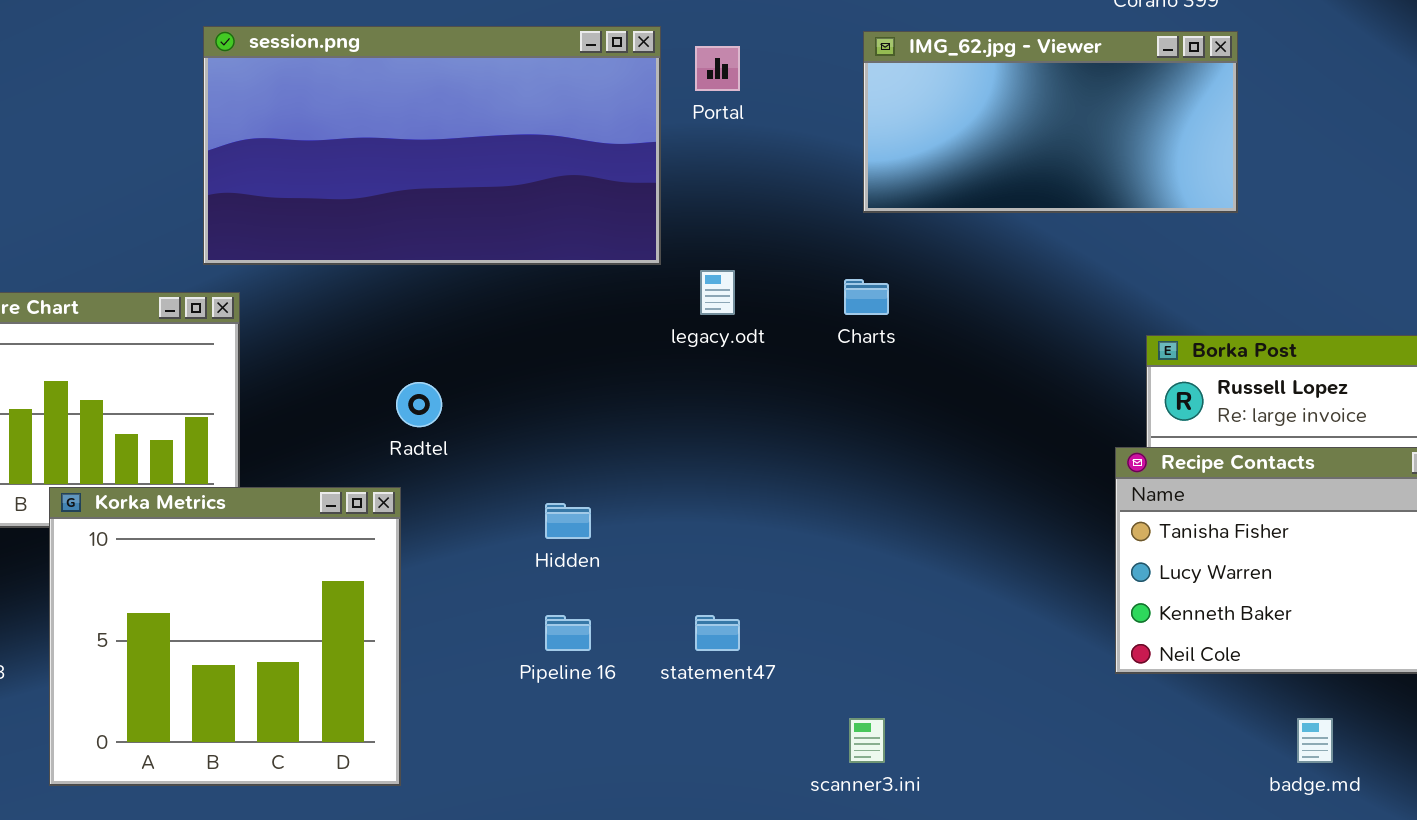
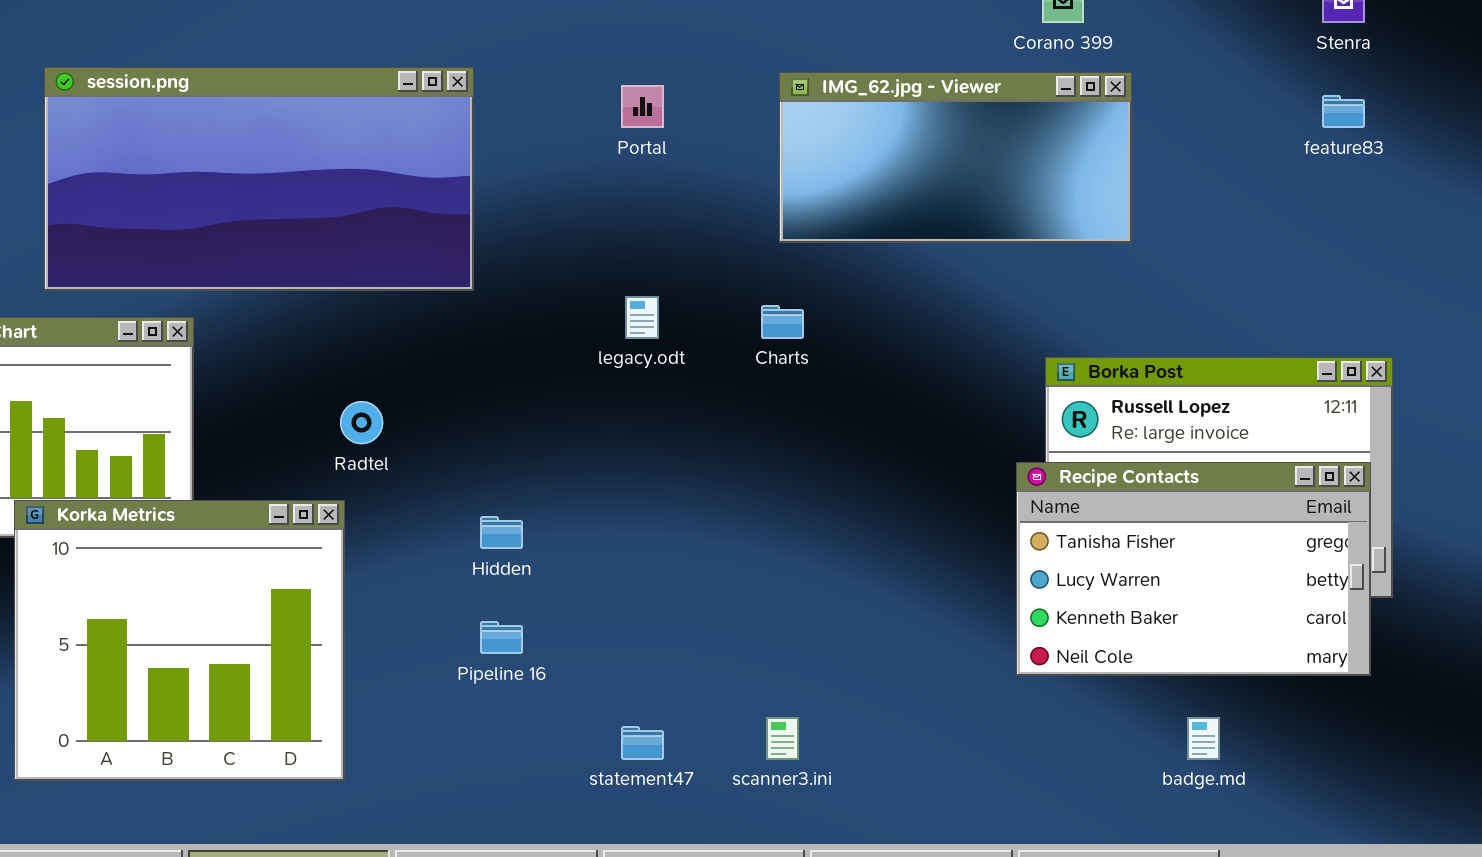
session.png: [203,26,661,265] -> [44,67,474,291], moved
statement47: [695,615,740,651] -> [621,726,664,760], moved

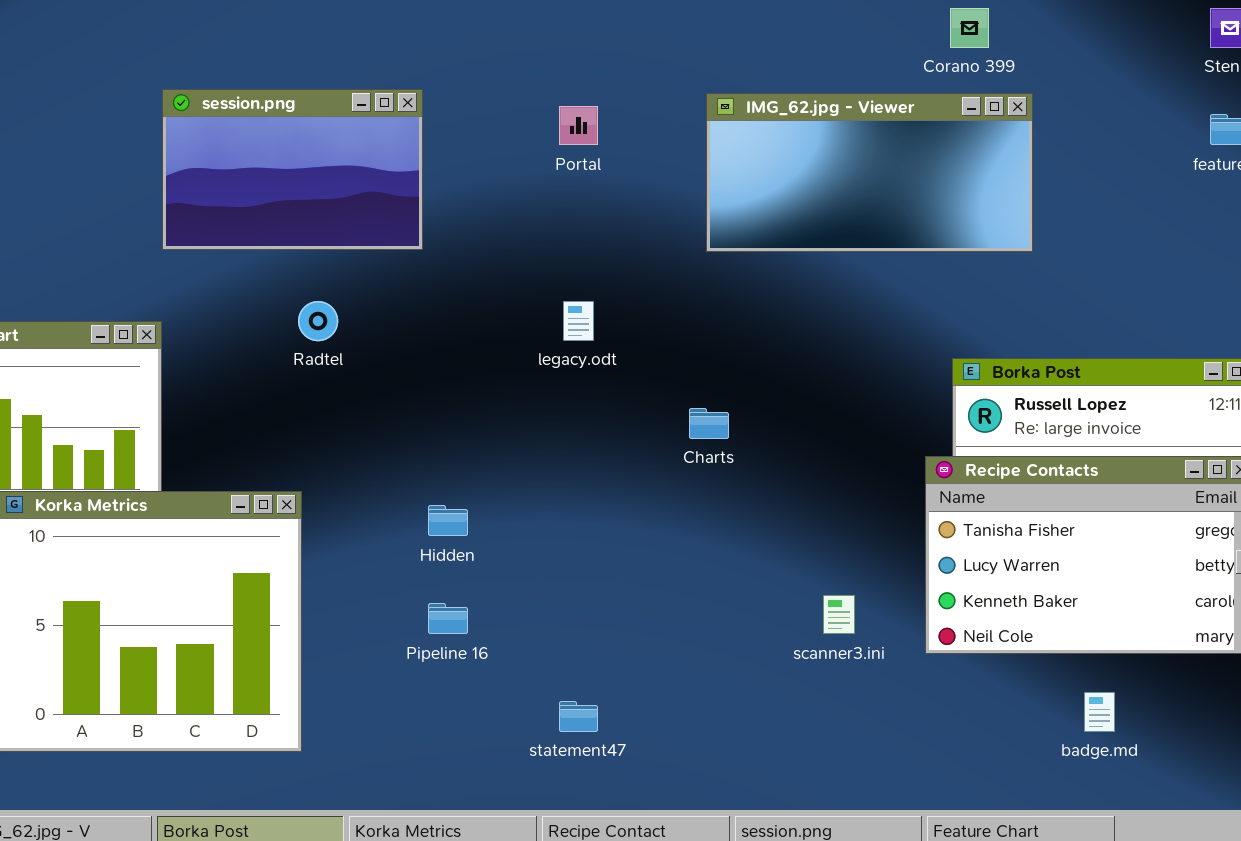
session.png: [44,67,474,291] -> [162,89,423,250], resized
Charts: [761,305,804,339] -> [689,408,729,439], moved
Radtel: [340,401,383,444] -> [298,301,338,341], moved
scanner3.ini: [766,717,799,760] -> [823,595,855,634], moved

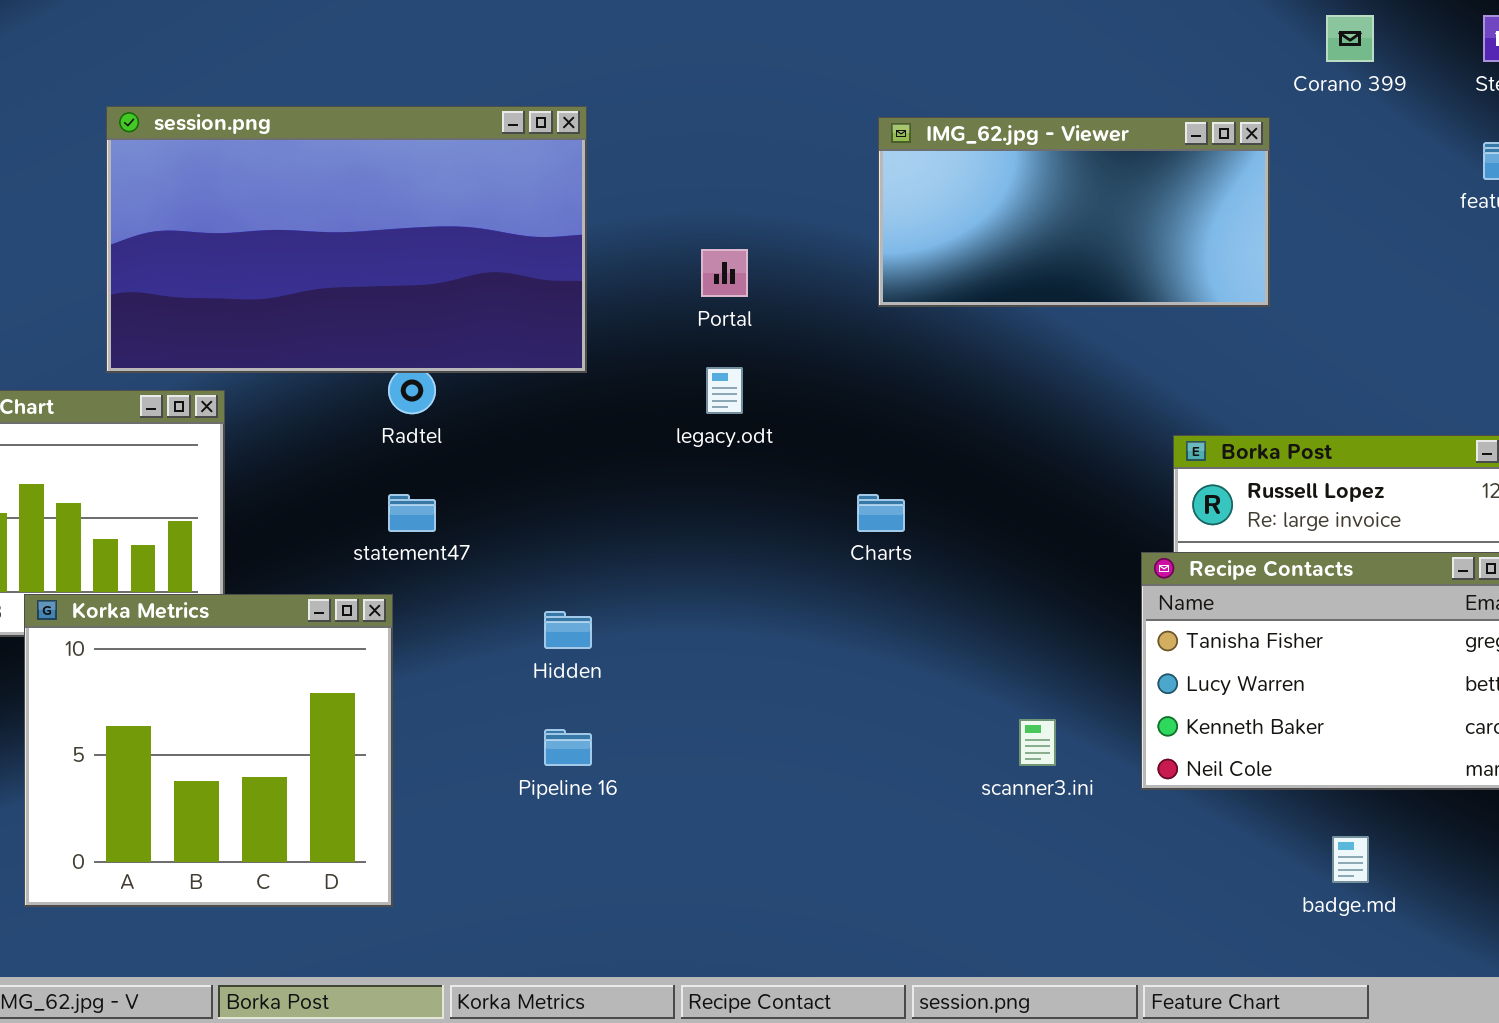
Corano 399: [950,8,989,48] -> [1326,15,1374,62], moved
session.png: [162,89,423,250] -> [106,106,587,373], moved, resized
Portal: [559,106,598,145] -> [701,249,748,297], moved
statement47: [559,701,598,732] -> [388,494,436,532], moved

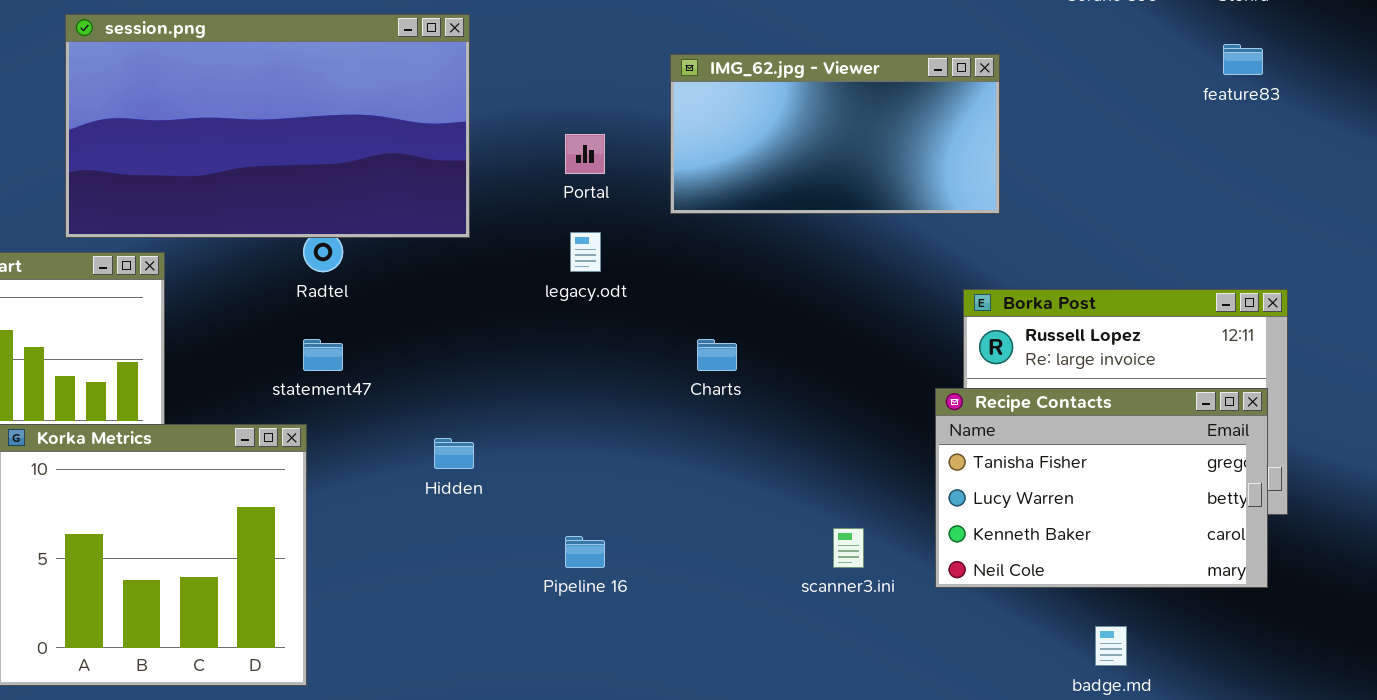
IMG_62.jpg - Viewer: [878,117,1270,307] -> [670,54,1000,214], moved
Pipeline 16: [544,729,592,766] -> [565,536,605,568], moved

